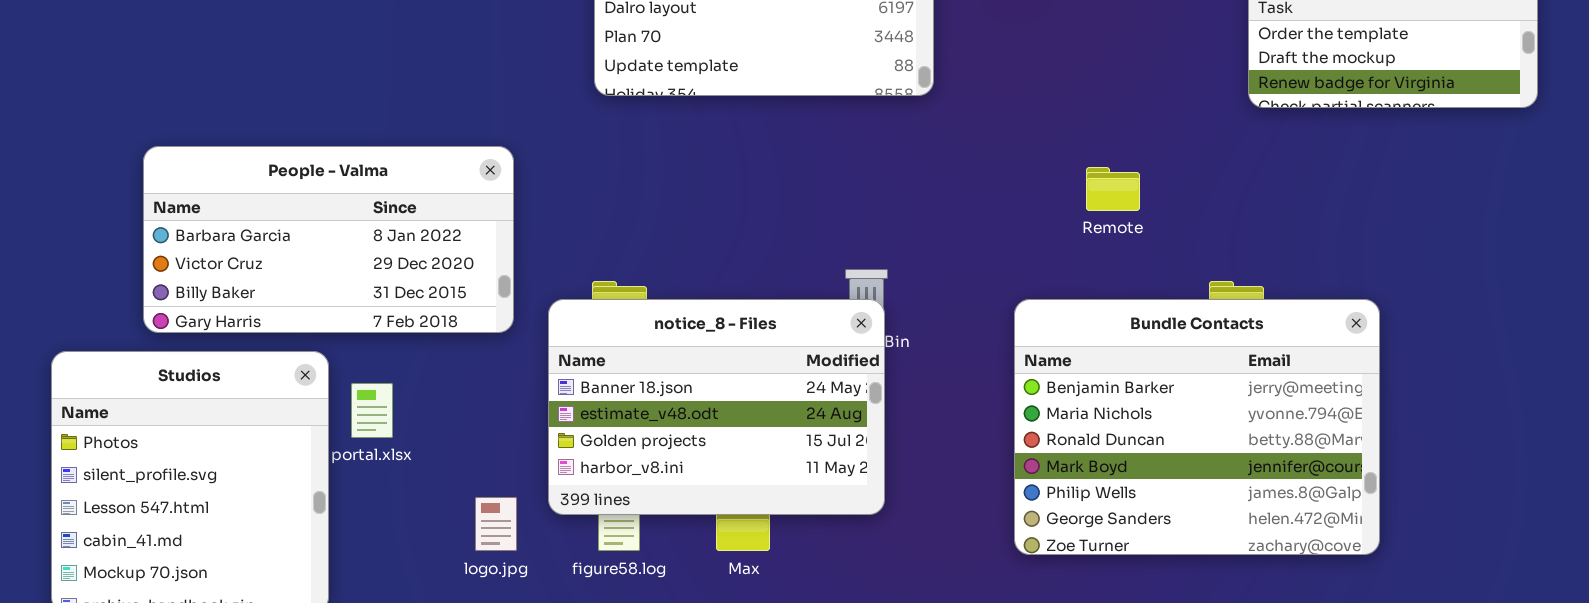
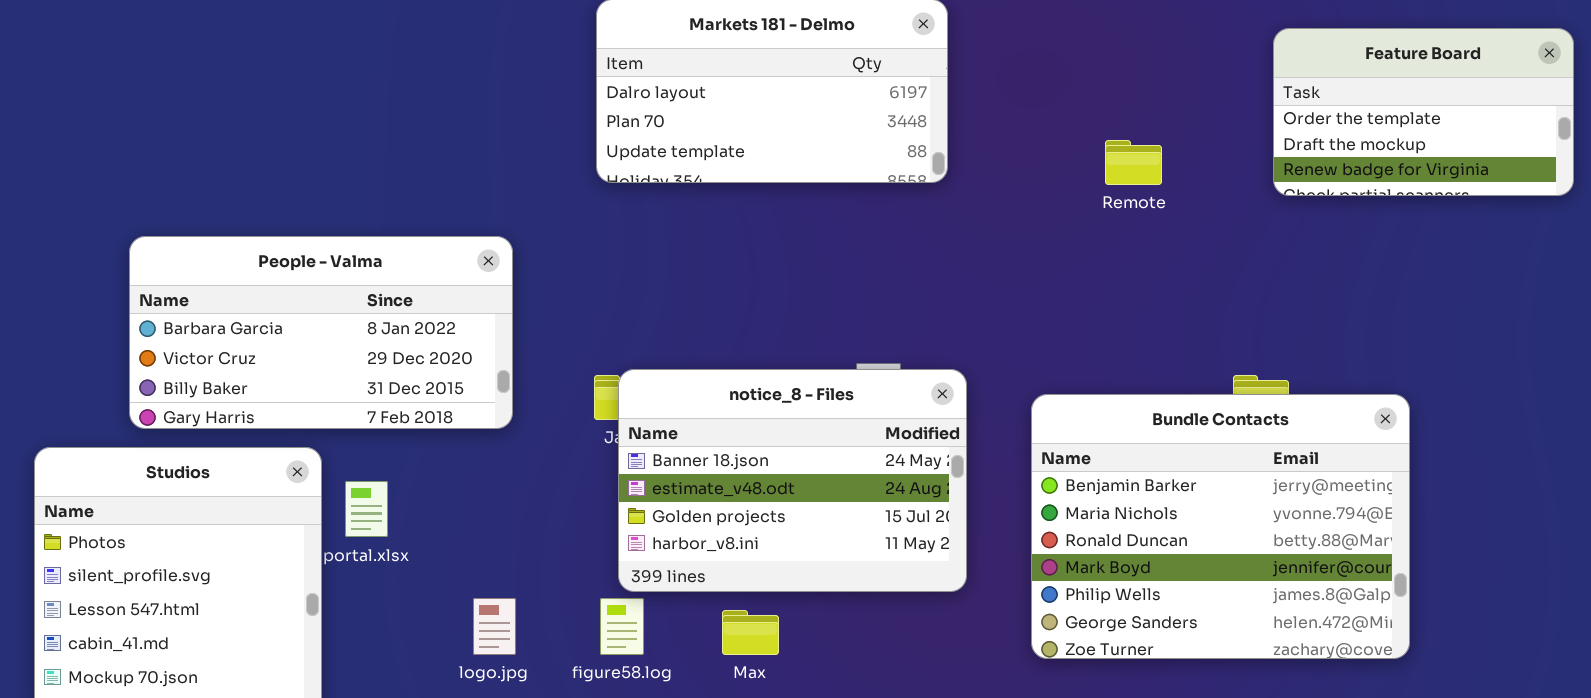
Remote: [1086,167,1140,211] -> [1105,140,1162,185], moved
notice_8 - Files: [548,299,885,515] -> [618,369,967,592], moved

